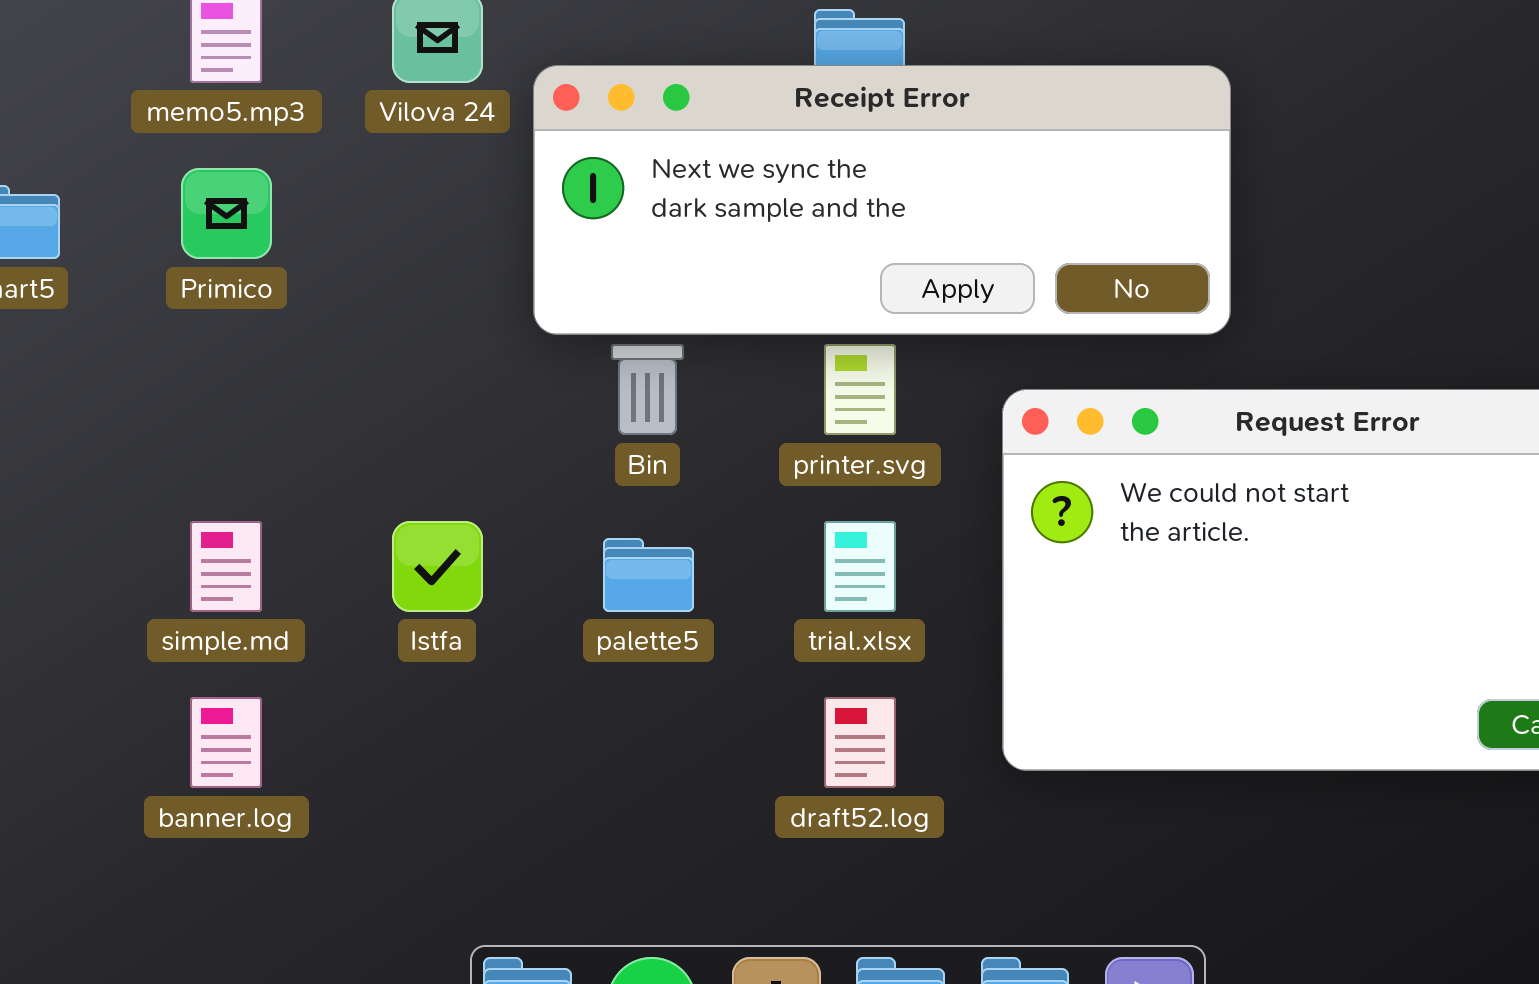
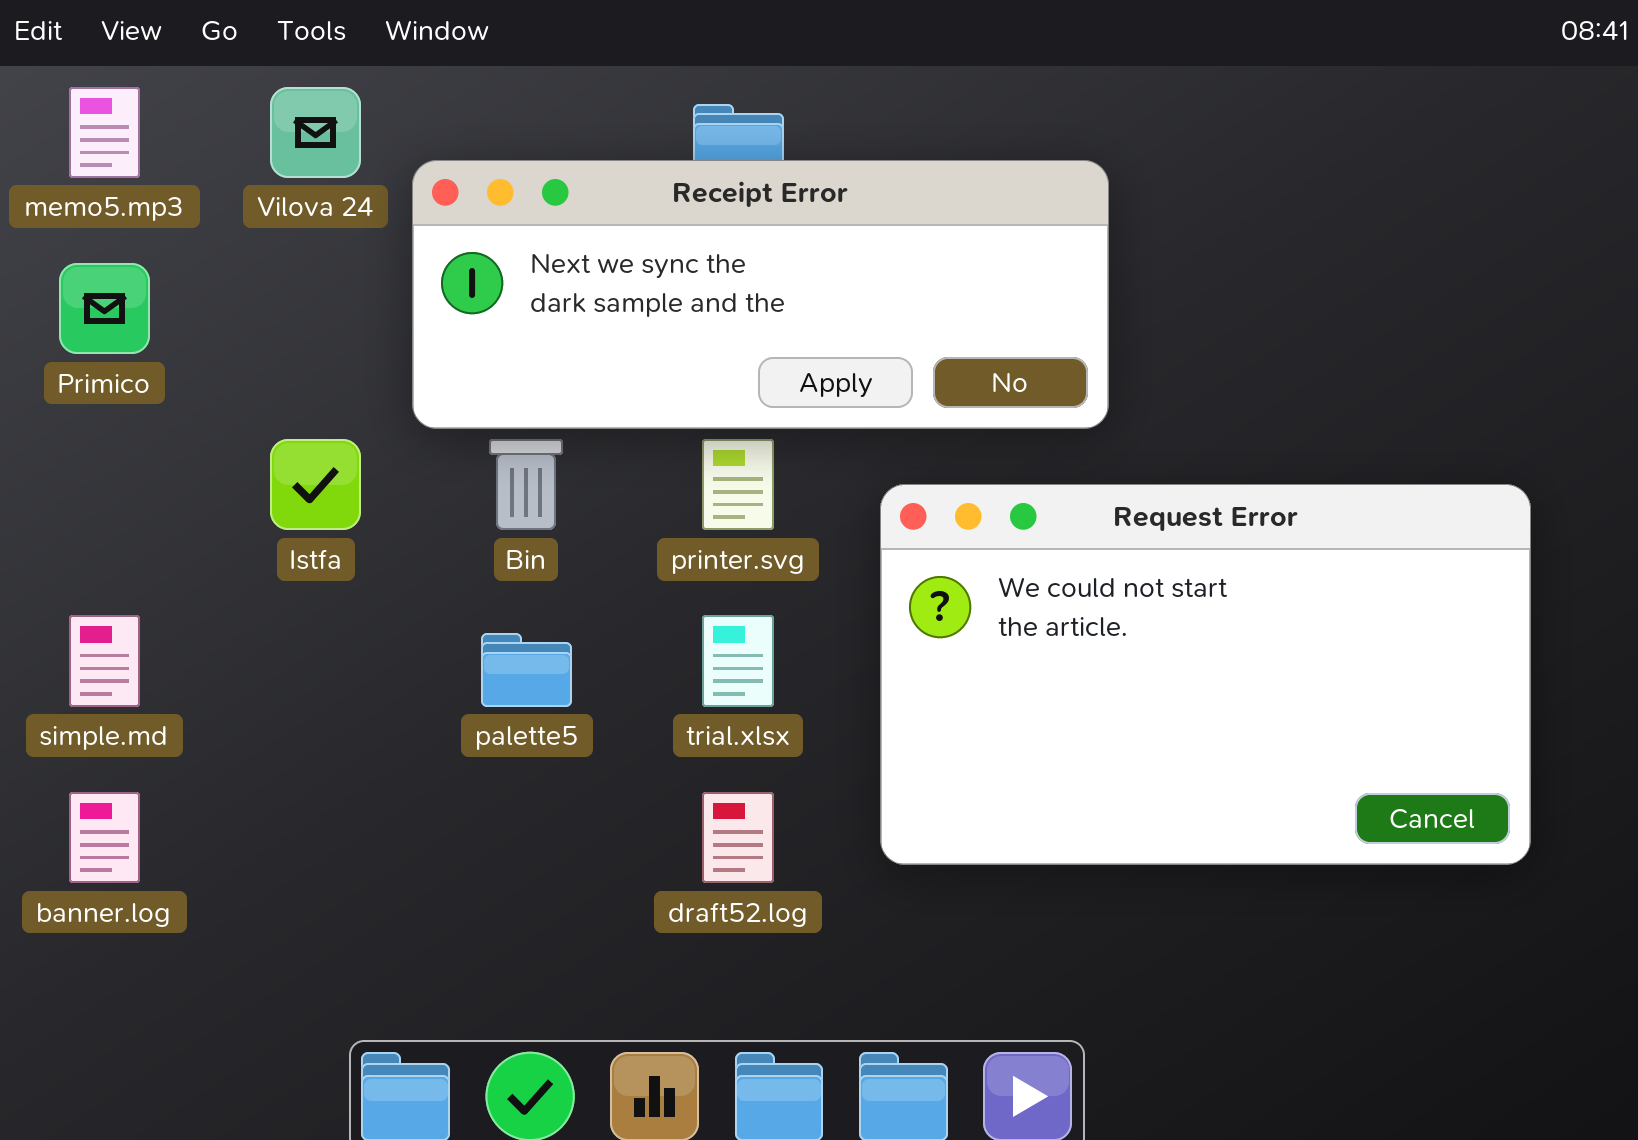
Istfa: [392,521,483,612] -> [270,439,361,530], moved

